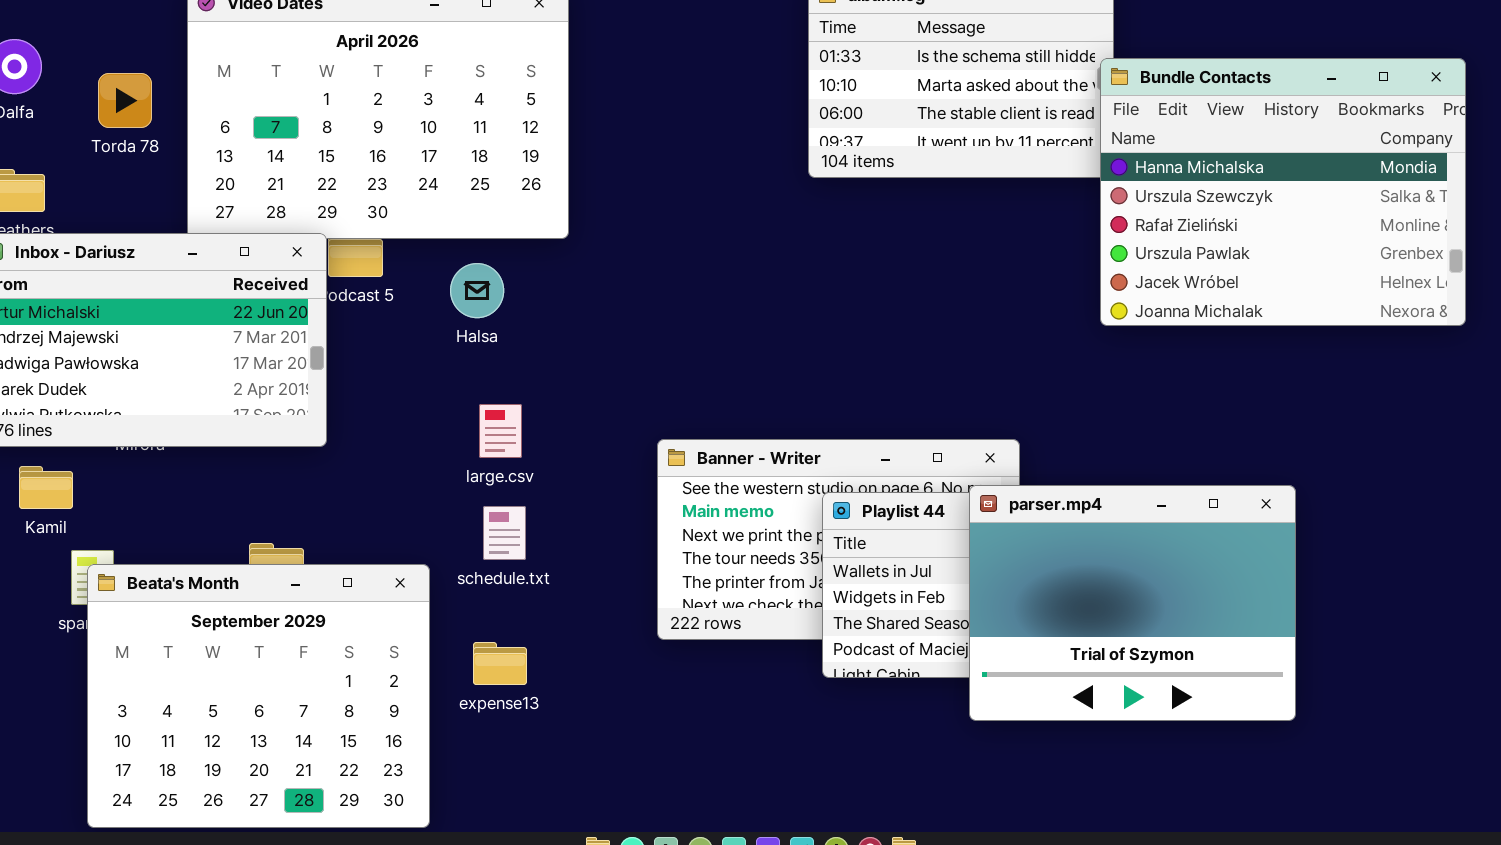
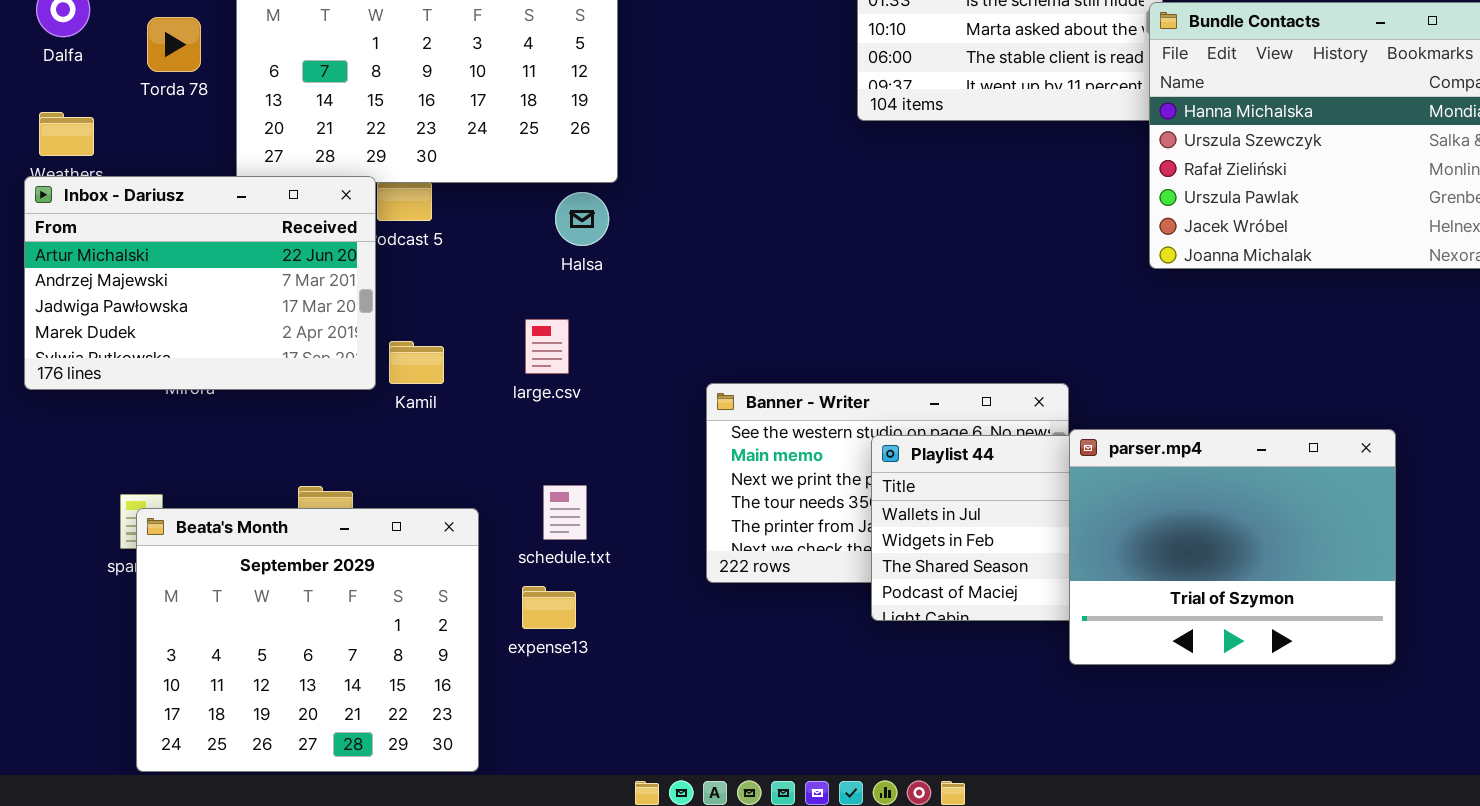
Halsa: [450,263,504,318] -> [555,192,609,246], moved
large.csv: [479,404,522,458] -> [525,319,569,374], moved
Kamil: [19,466,73,509] -> [389,341,444,384], moved
parser.mp4: [969,485,1296,721] -> [1069,429,1396,665], moved
schedule.txt: [483,506,526,560] -> [543,485,587,540], moved

